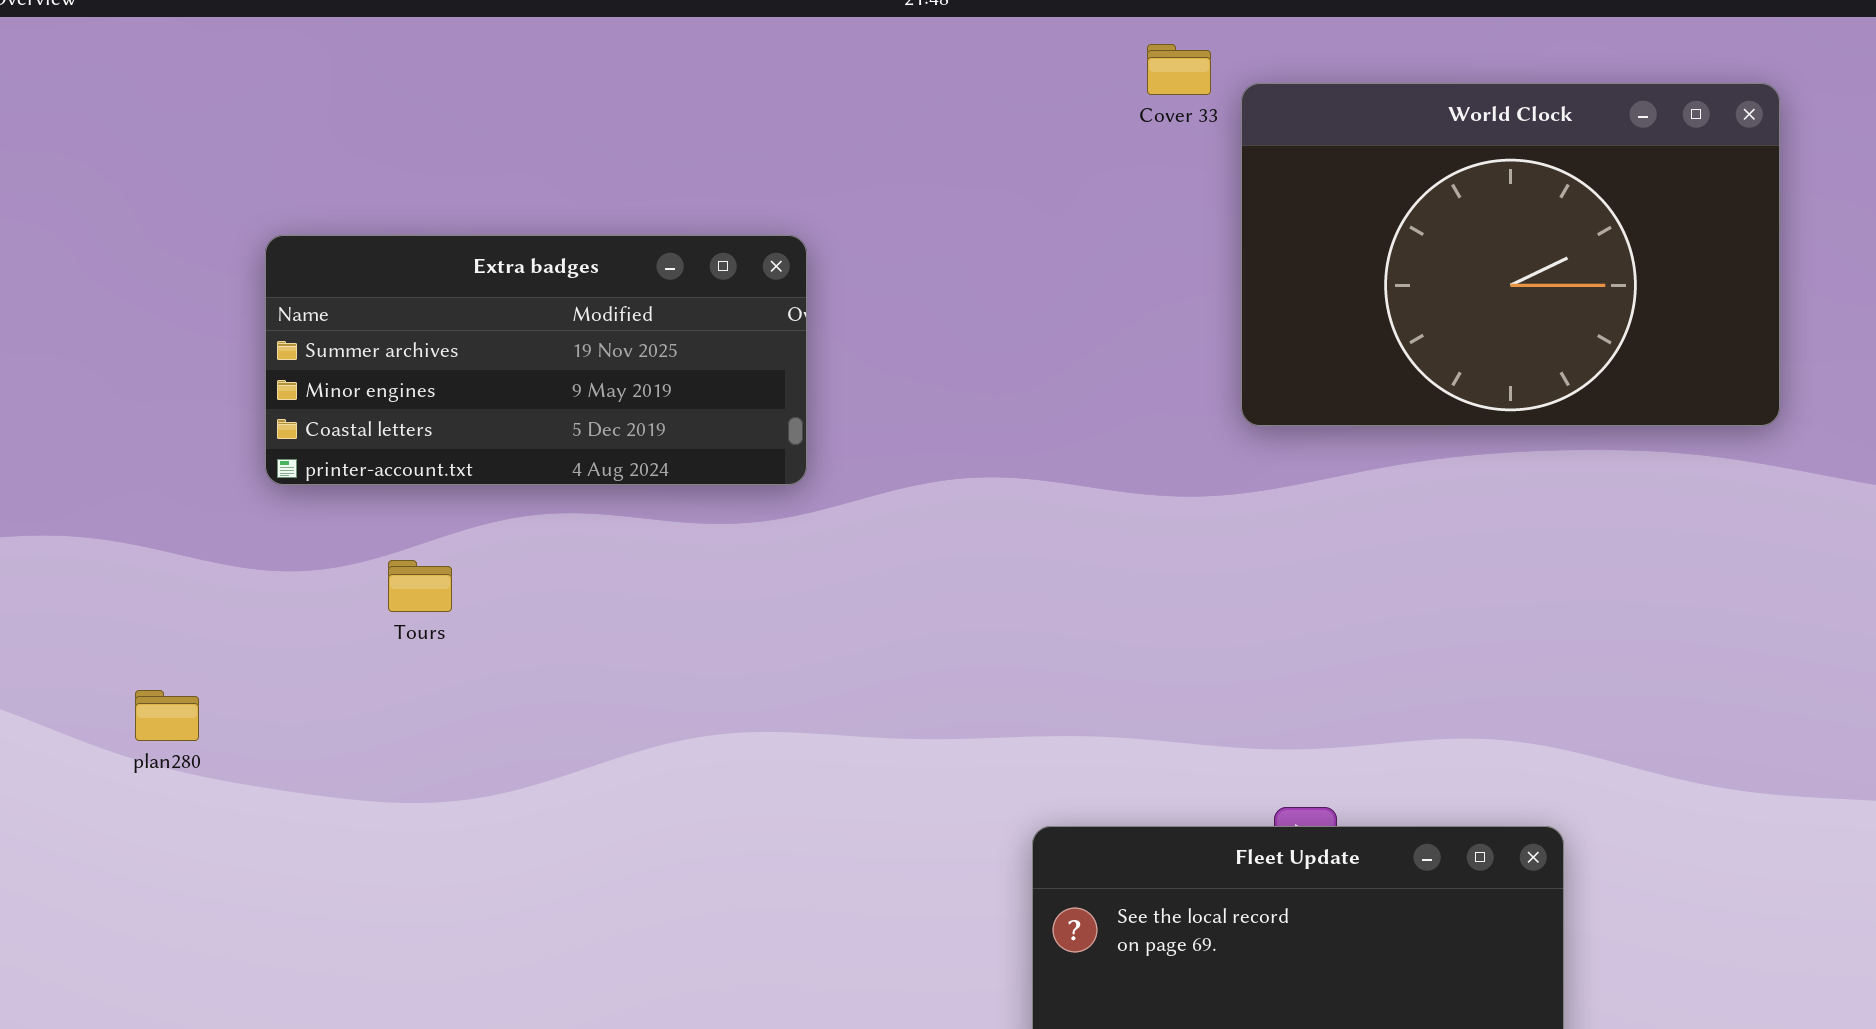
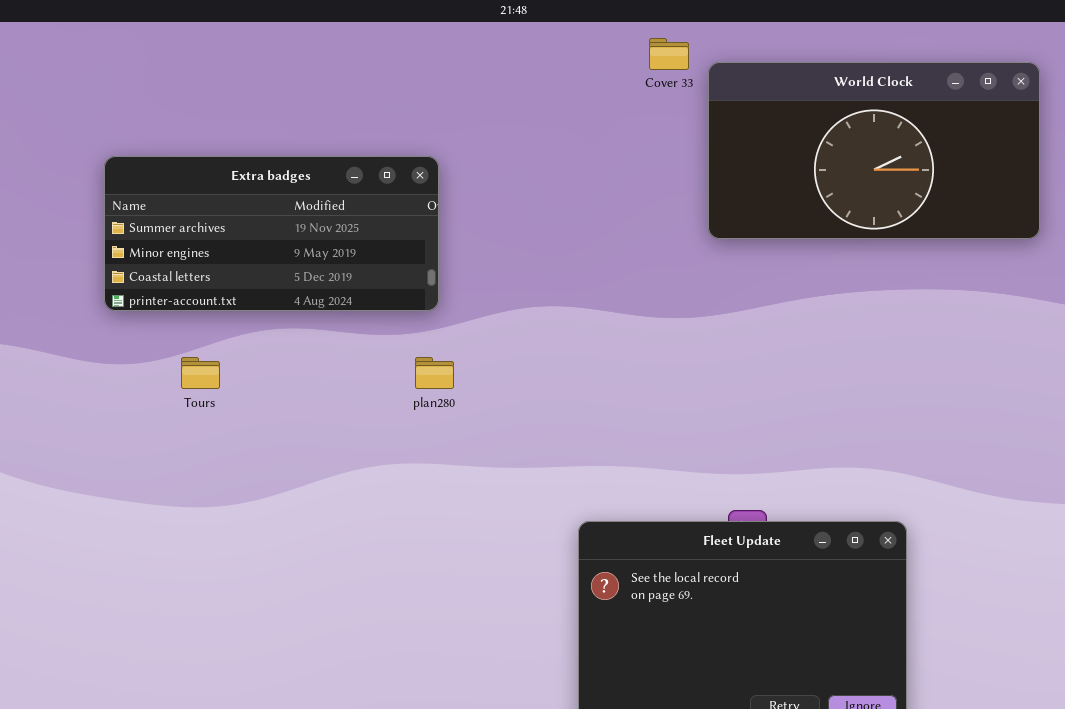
World Clock: [1241,83,1780,426] -> [708,62,1040,239], resized
plan280: [135,690,199,741] -> [415,357,454,389], moved

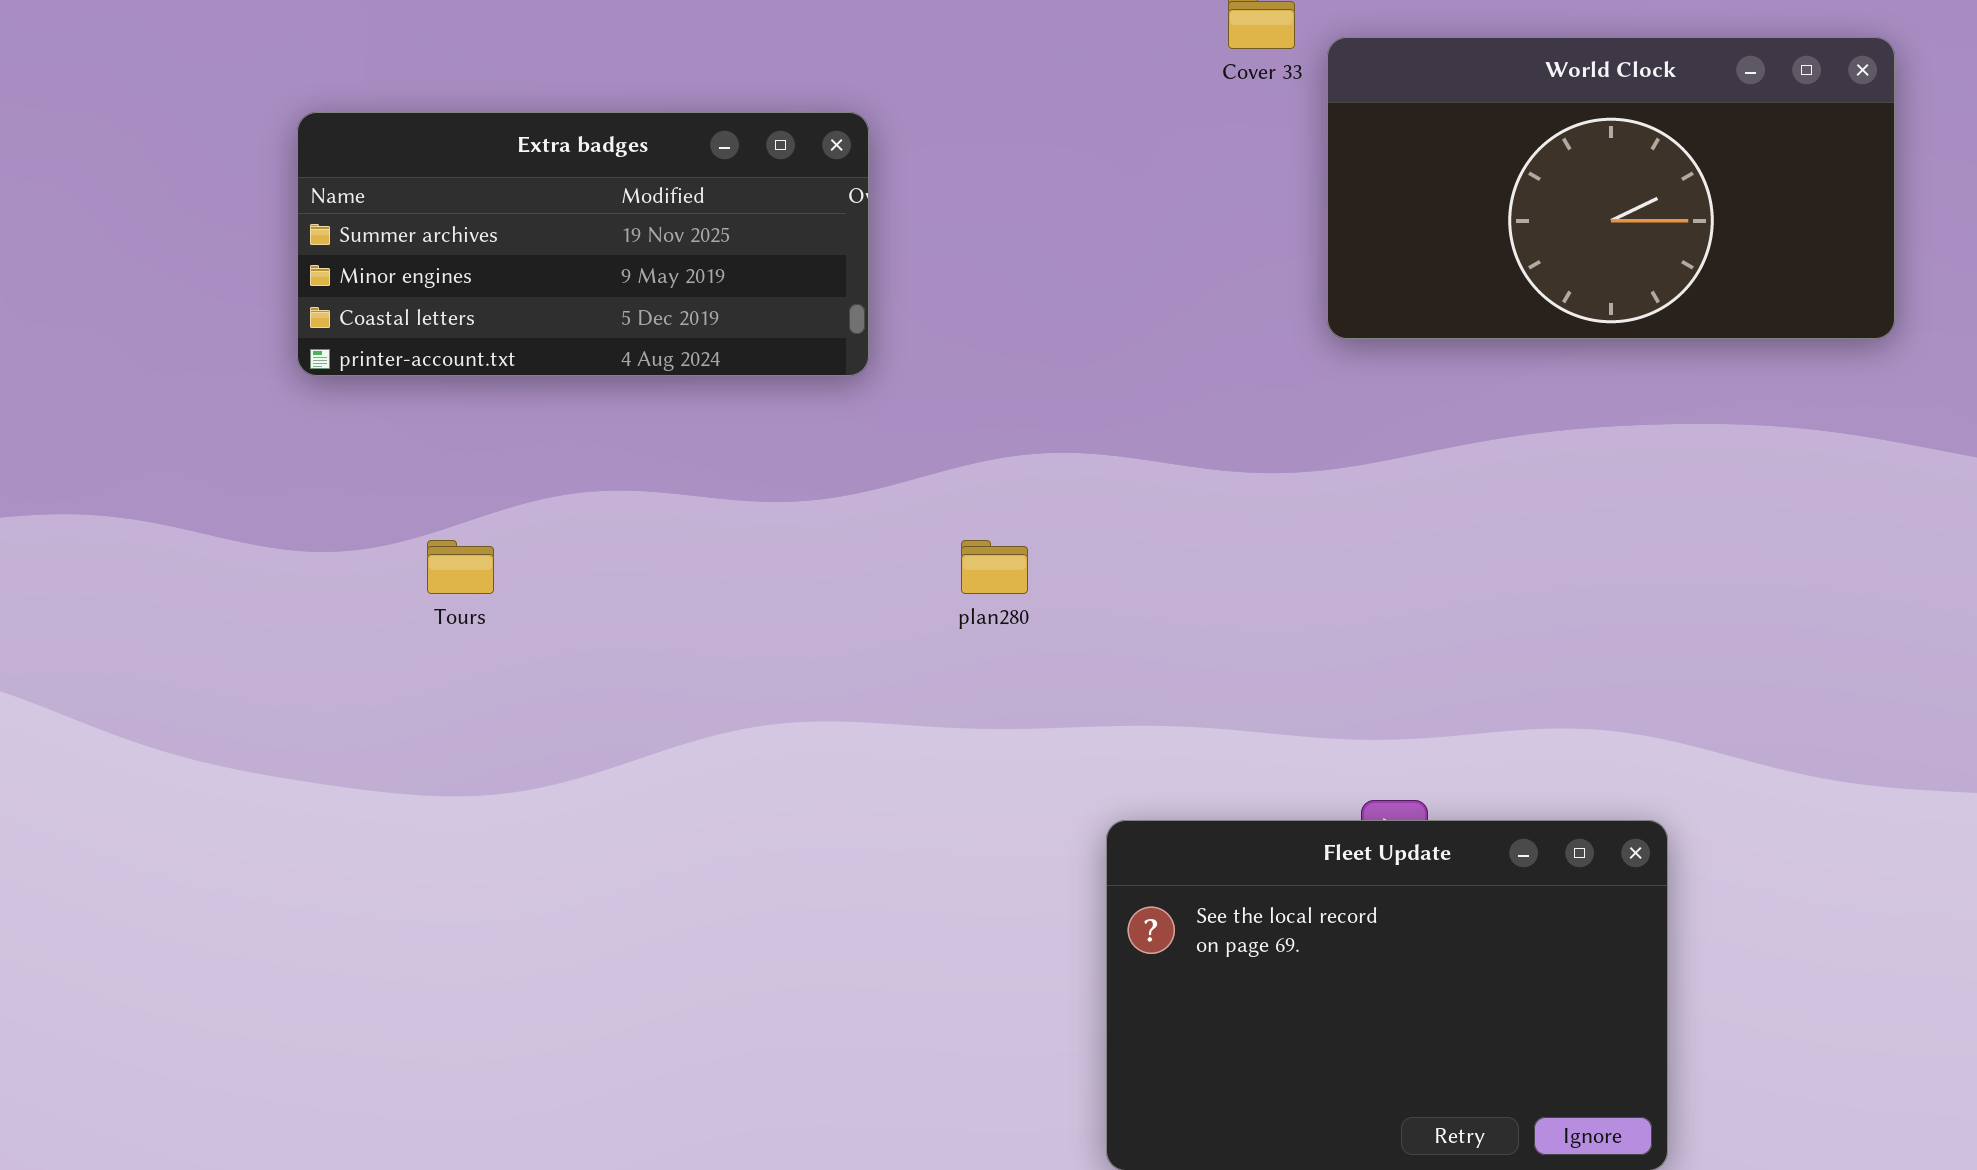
Extra badges: [104,156,439,311] -> [297,112,869,376], moved
plan280: [415,357,454,389] -> [961,540,1028,594], moved

